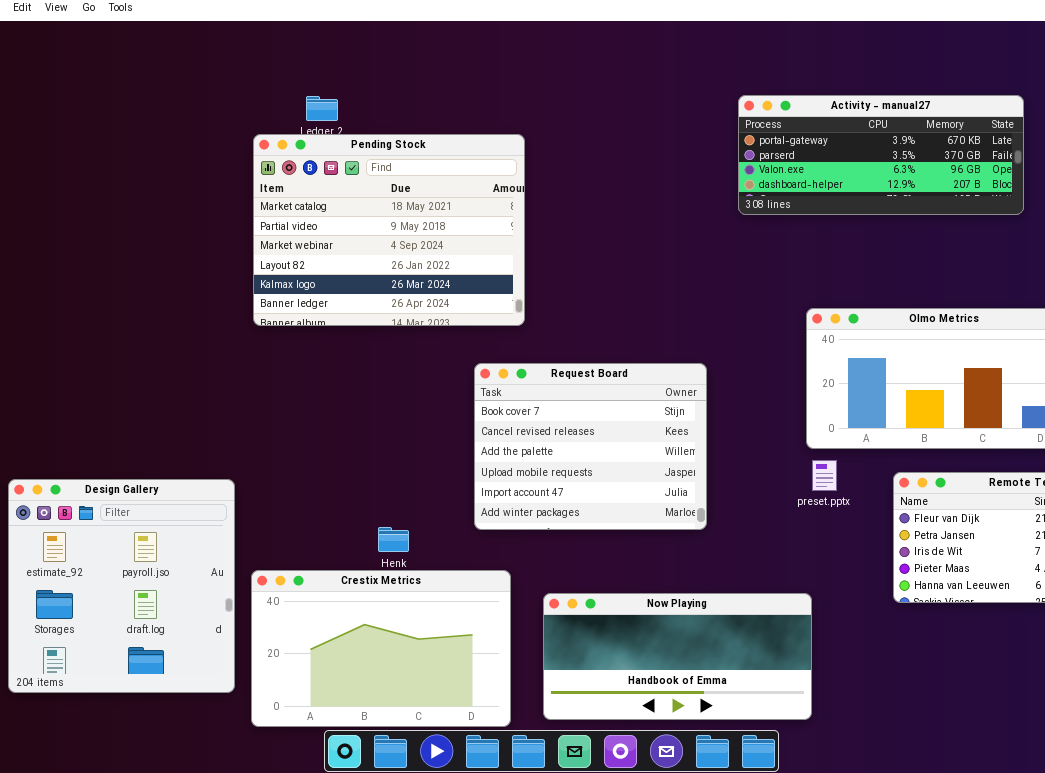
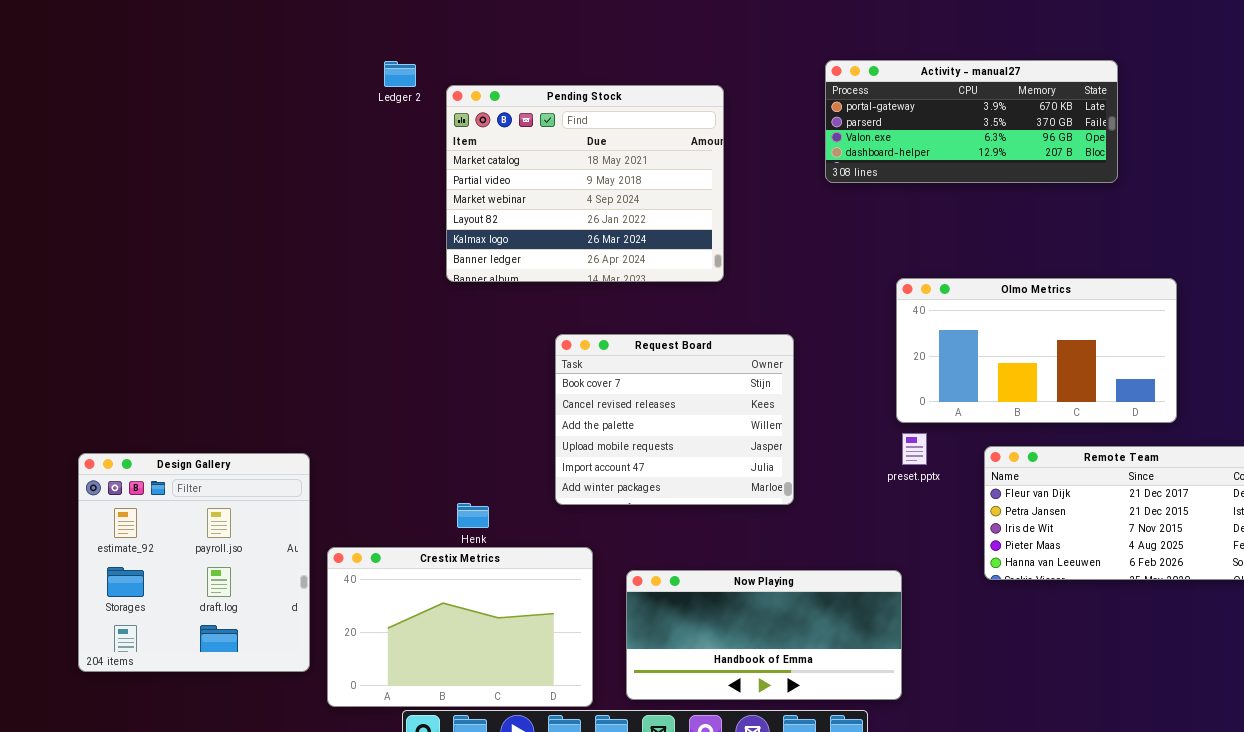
Pending Stock: [253,134,525,326] -> [446,85,724,282], moved

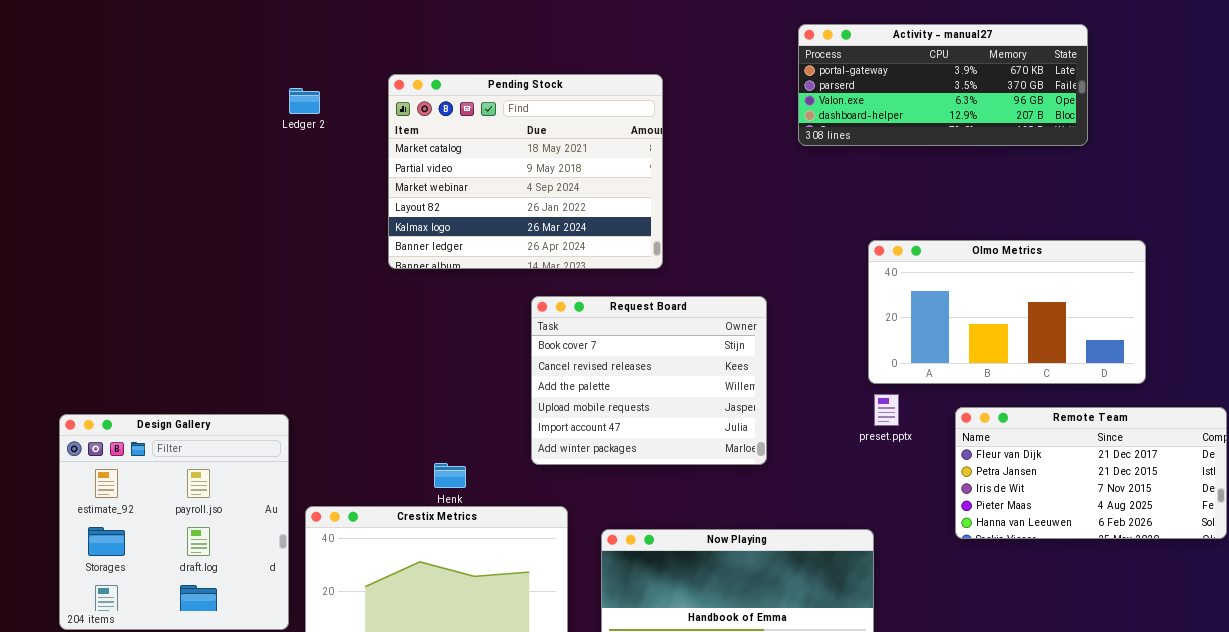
Ledger 2: [384,61,416,87] -> [289,88,320,114], moved
Pending Stock: [446,85,724,282] -> [388,74,663,269], moved

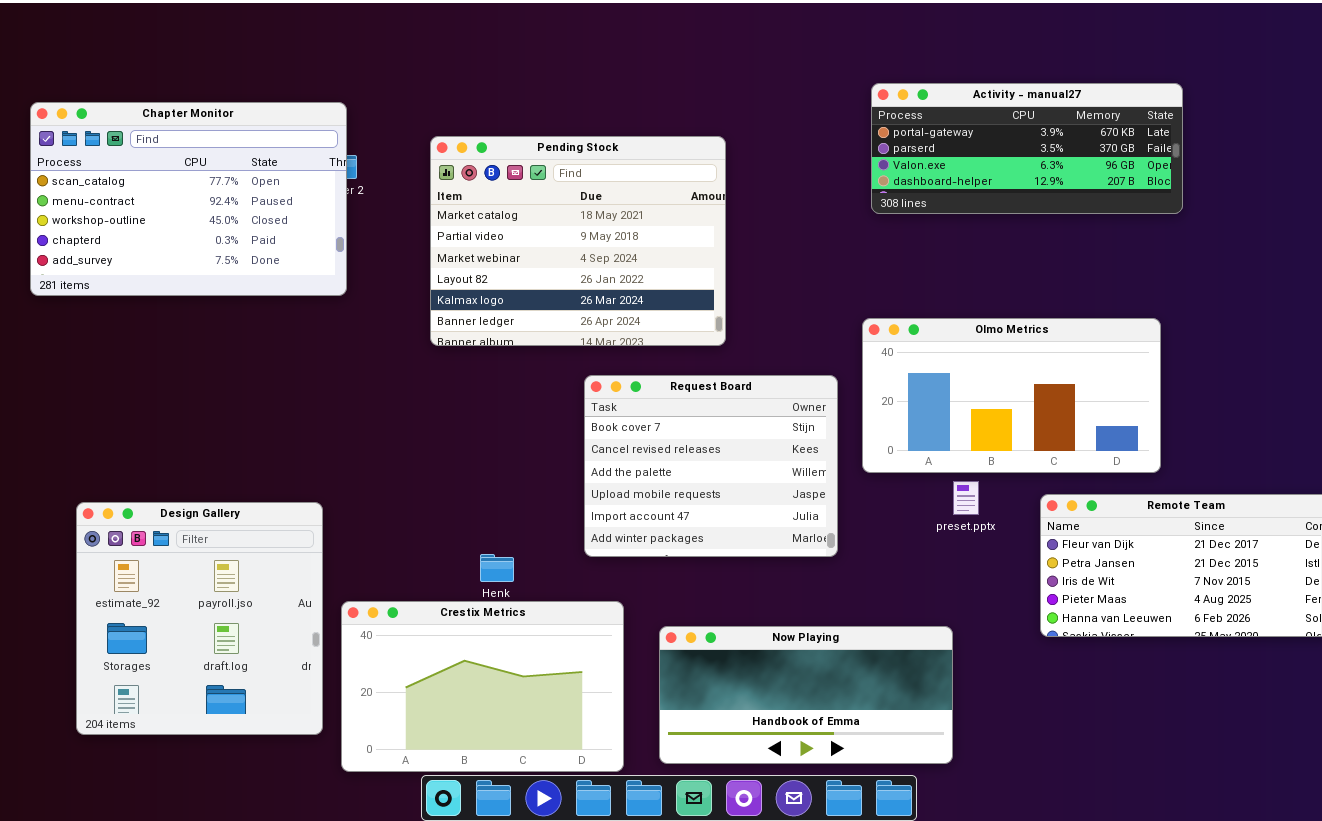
Chapter Monitor: none -> [30,102,347,296], opened
Olmo Metrics: [868,240,1146,384] -> [862,318,1161,473], moved

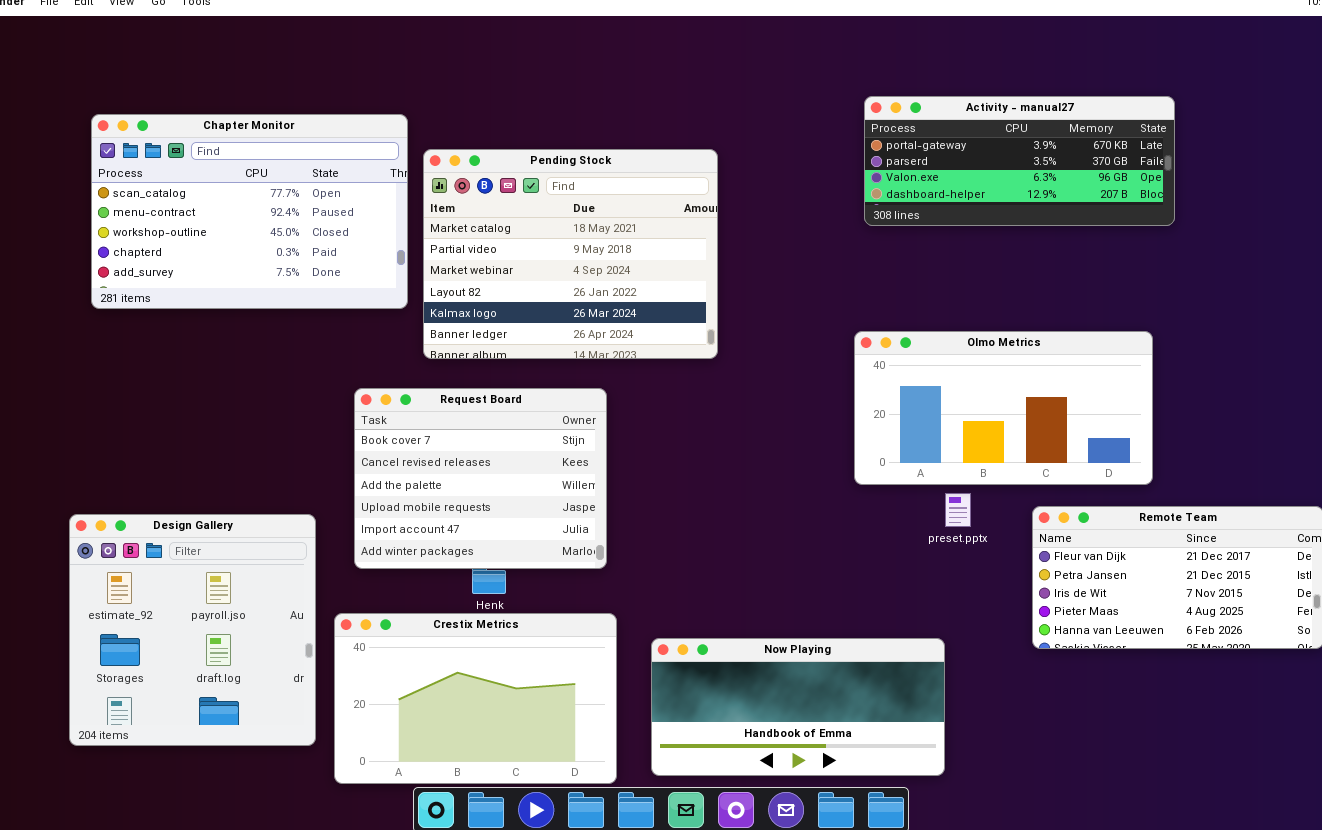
Chapter Monitor: [30,102,347,296] -> [91,114,408,309], moved
Request Board: [584,375,838,557] -> [354,388,607,569], moved

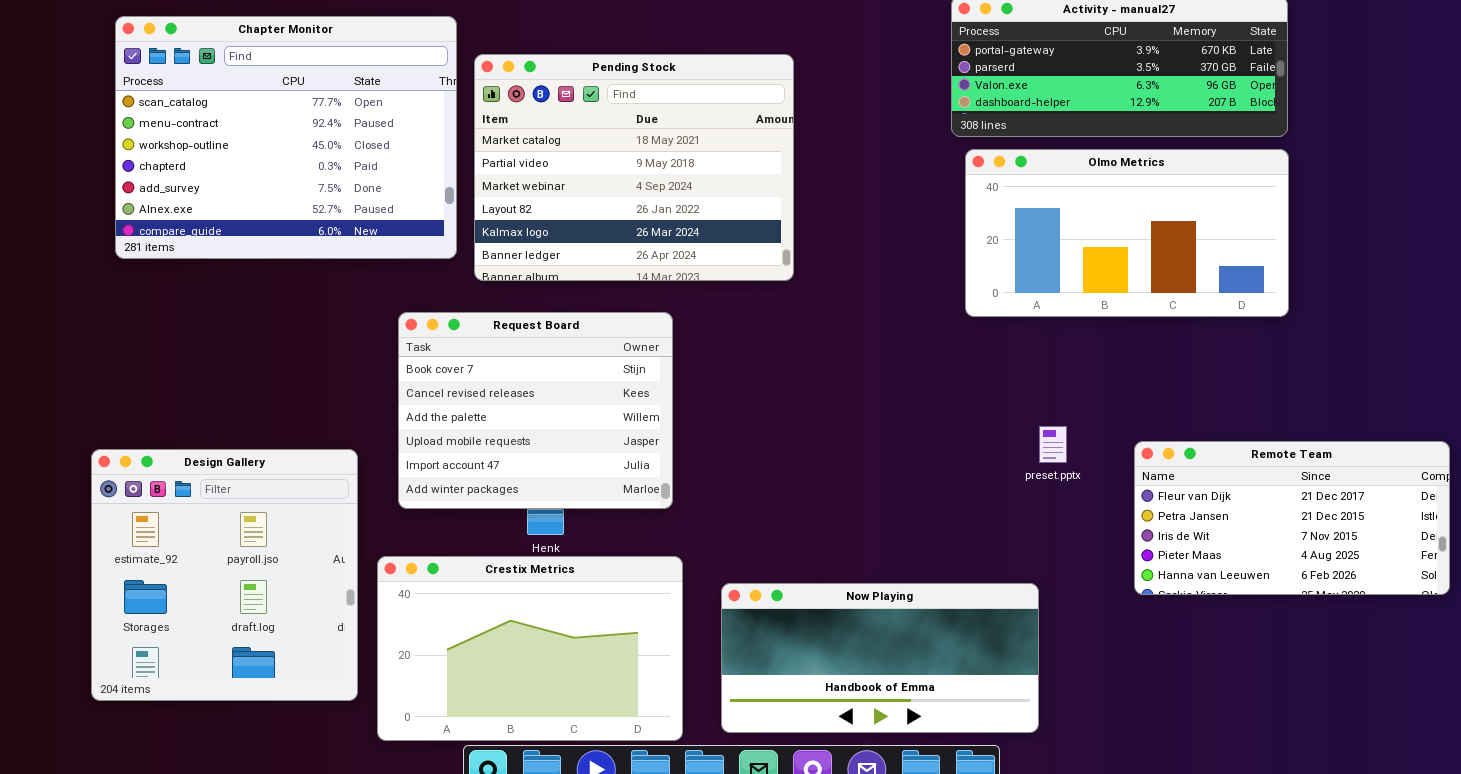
Chapter Monitor: [91,114,408,309] -> [115,16,457,259], resized
Olmo Metrics: [854,331,1153,485] -> [965,149,1289,317], moved

